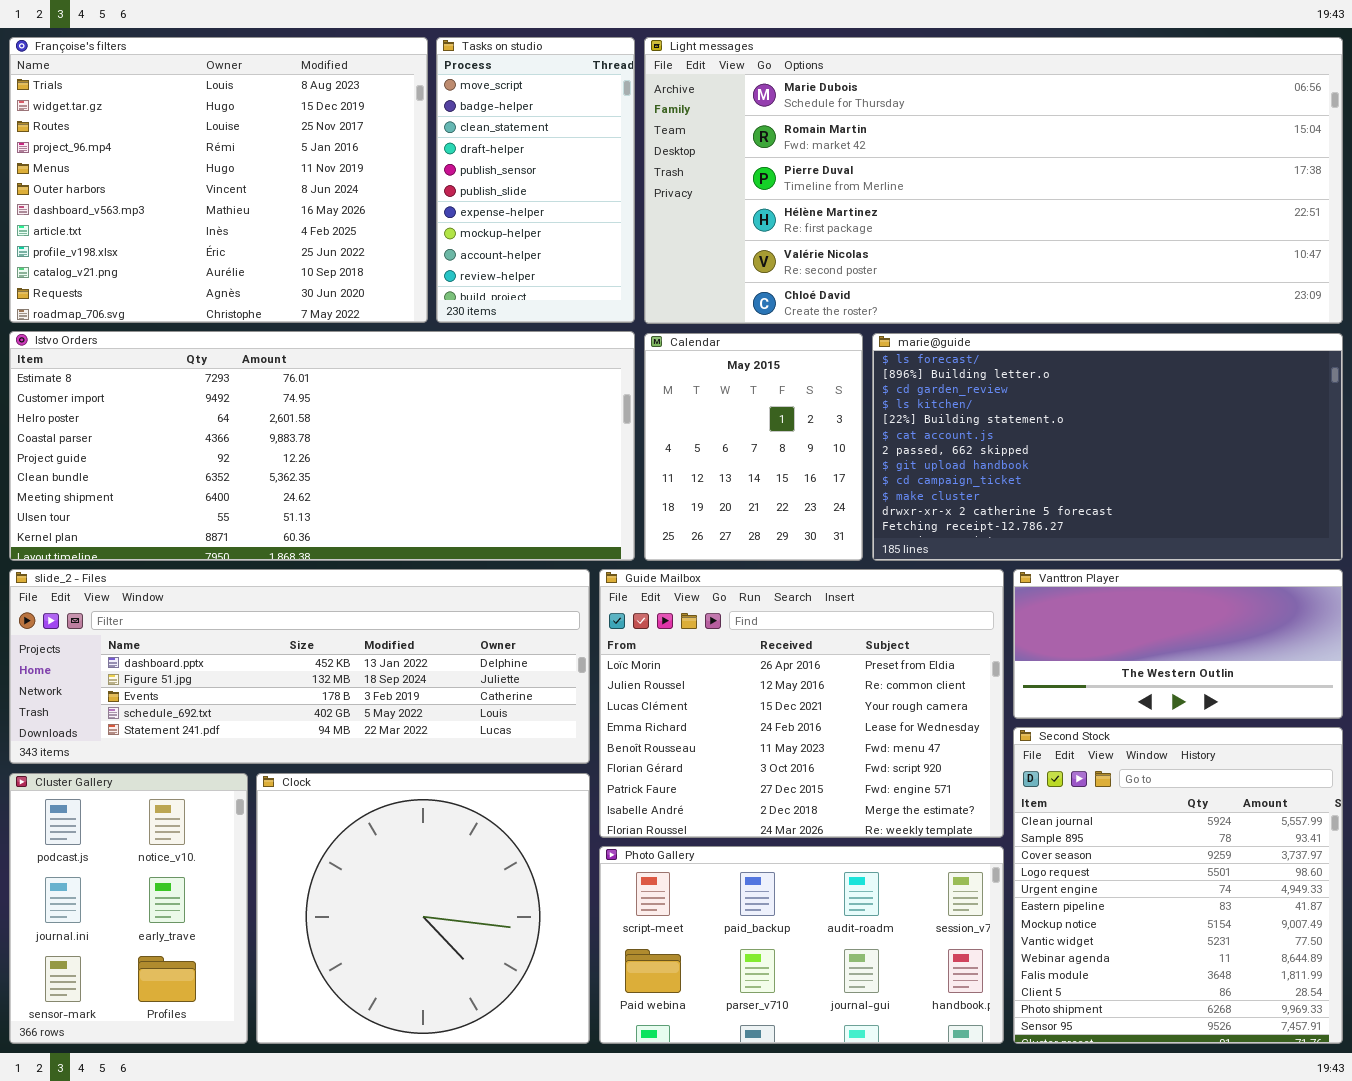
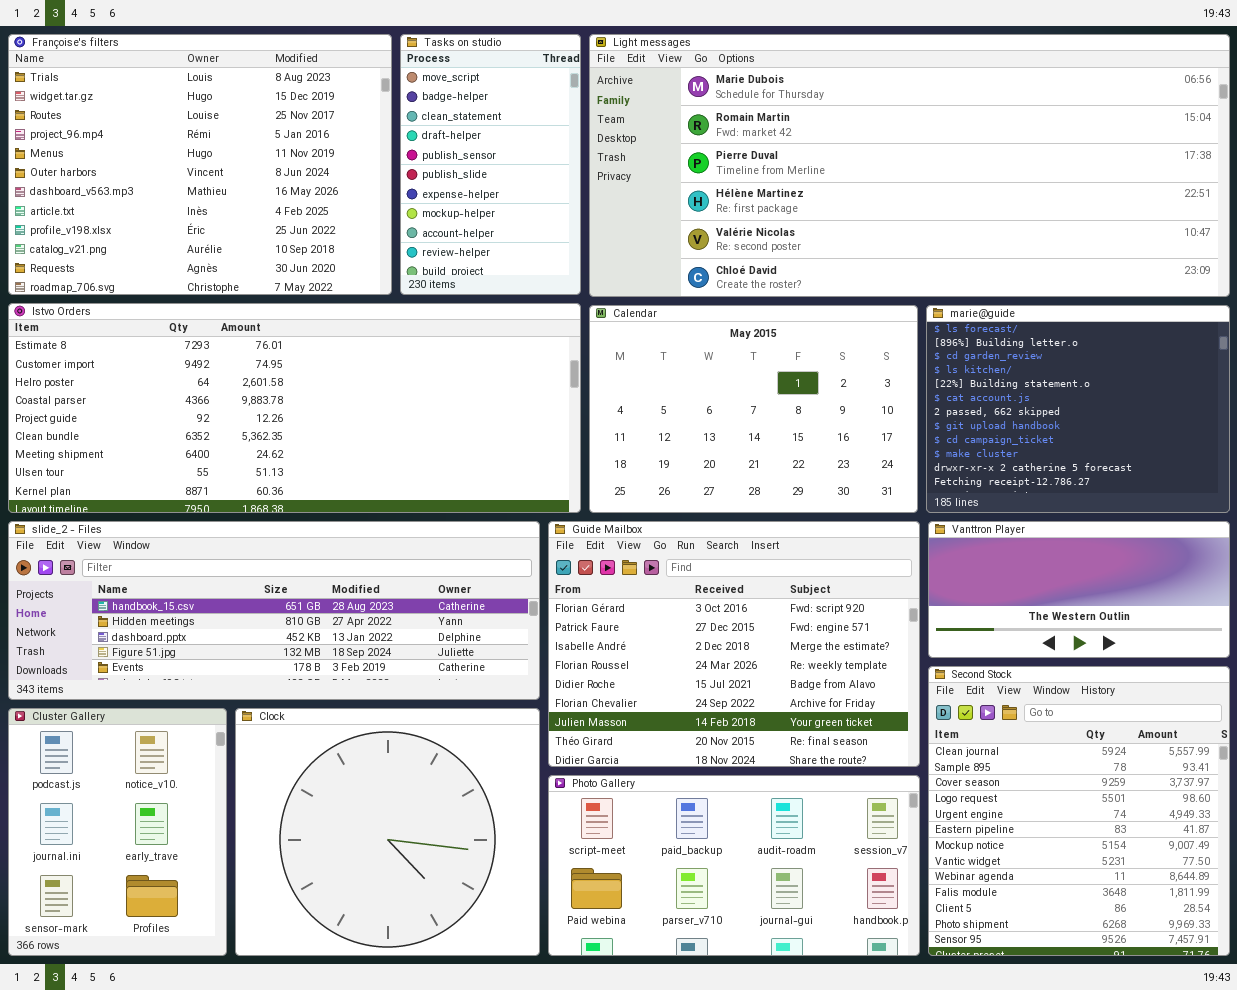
Calendar: [644,333,863,561] -> [589,305,918,513], resized
marie@guide: [872,333,1343,561] -> [926,305,1230,513], resized
slide_2 - Files: [9,569,590,764] -> [8,521,540,700], scrolled up 2 rows
Guide Mailbox: [599,569,1004,838] -> [548,521,920,767], scrolled down 5 rows

